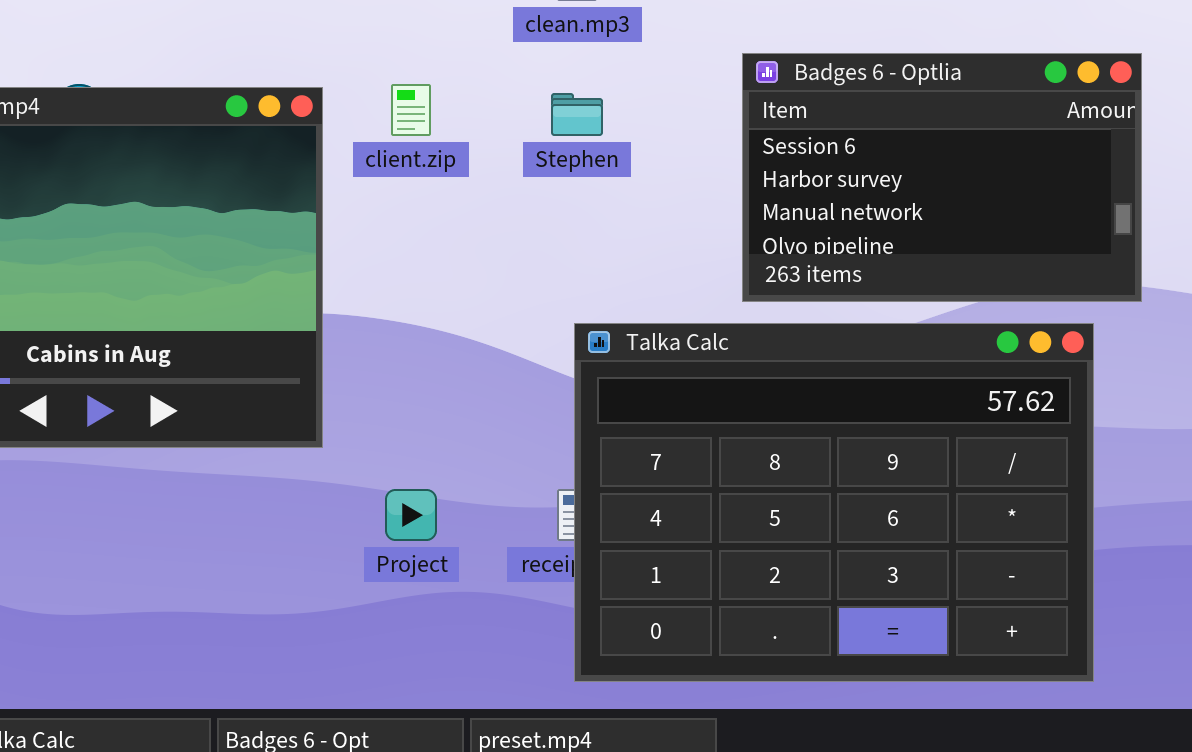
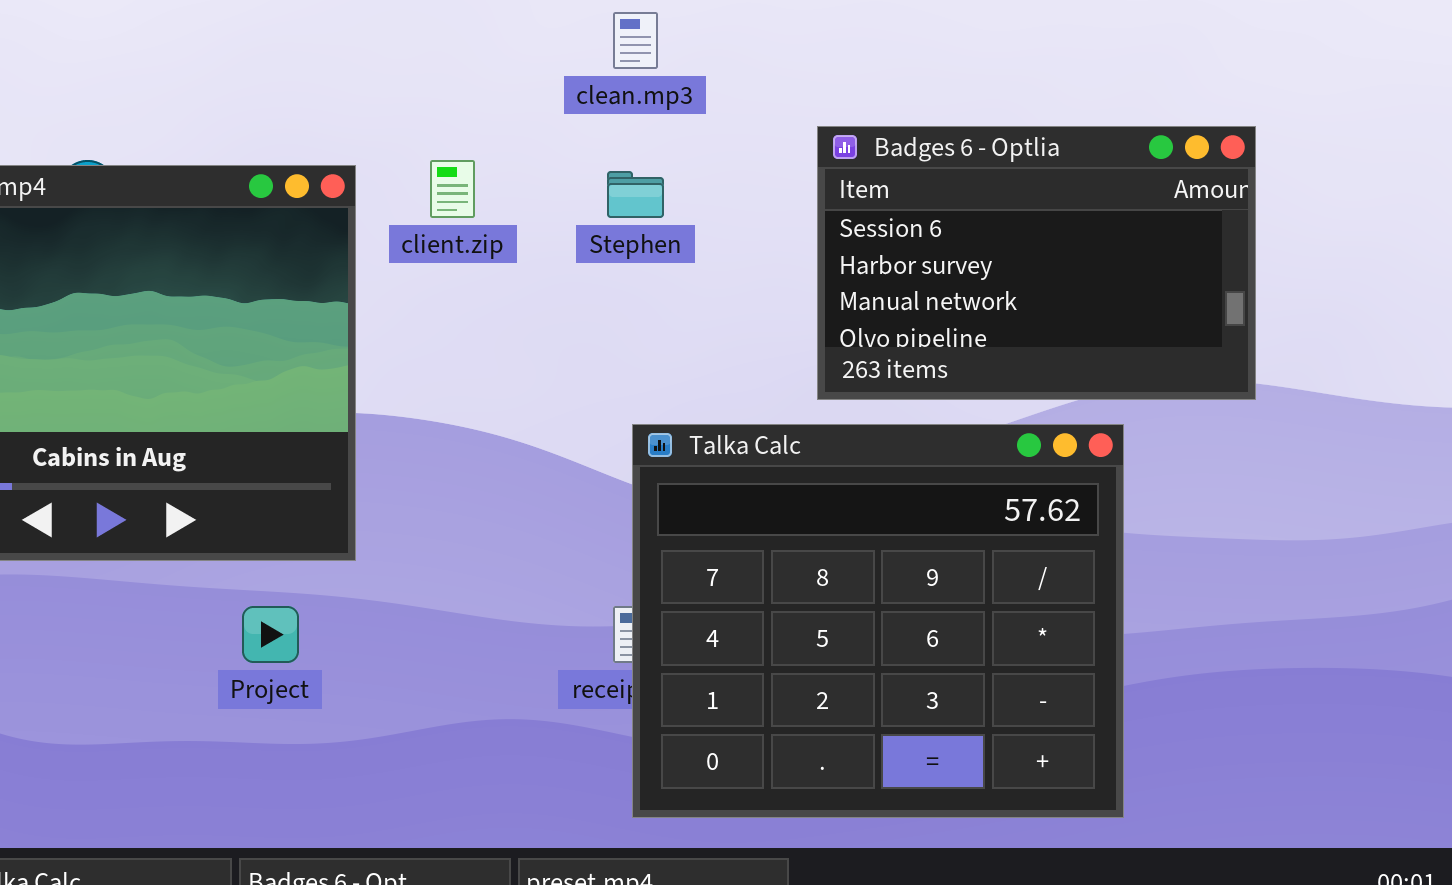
Talka Calc: [574,323,1094,682] -> [632,424,1124,818], resized
Project: [385,489,437,541] -> [242,606,299,663], moved

